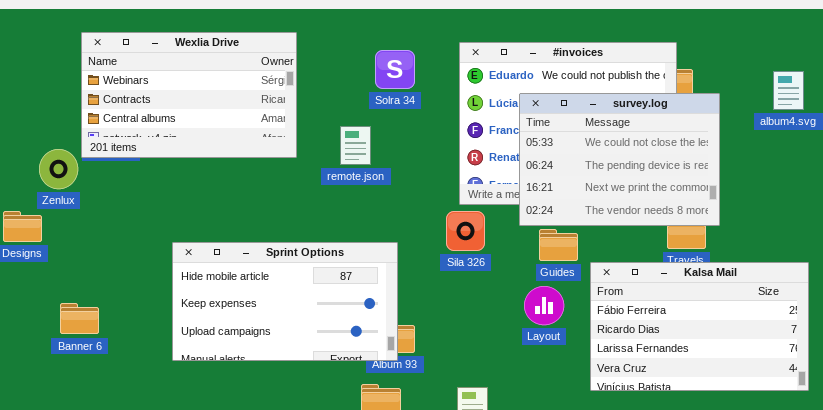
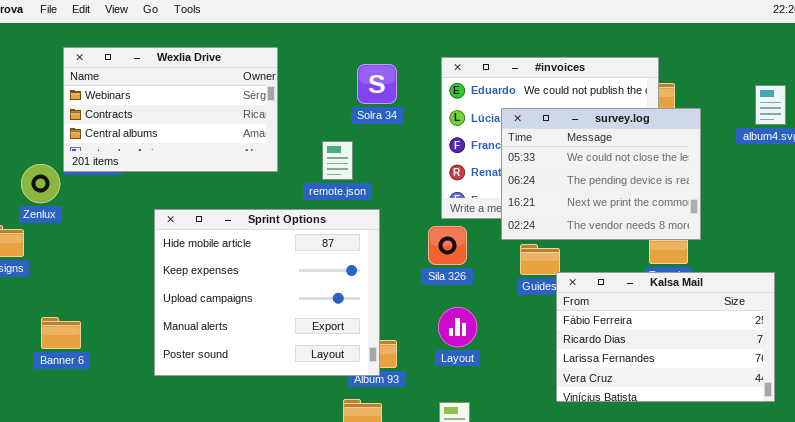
Sprint Options: [172,242,398,361] -> [154,209,380,376], resized
Kalsa Mail: [590,262,809,391] -> [556,272,775,402], moved
Layout: [524,286,564,325] -> [438,307,477,347], moved

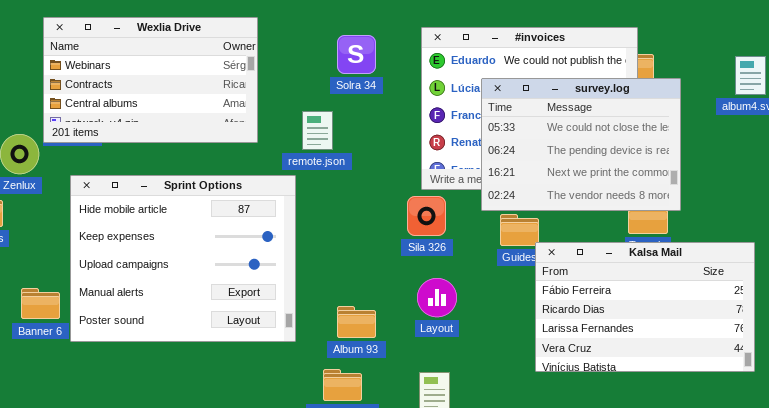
Sprint Options: [154,209,380,376] -> [70,175,296,342], moved

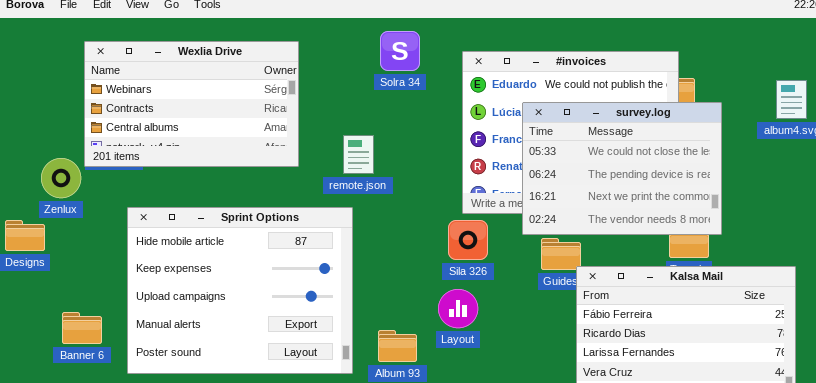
Solra 34: [337,35,376,74] -> [380,31,420,71], moved
Sprint Options: [70,175,296,342] -> [127,207,353,374], moved
Layout: [417,278,457,317] -> [438,289,478,328], moved

